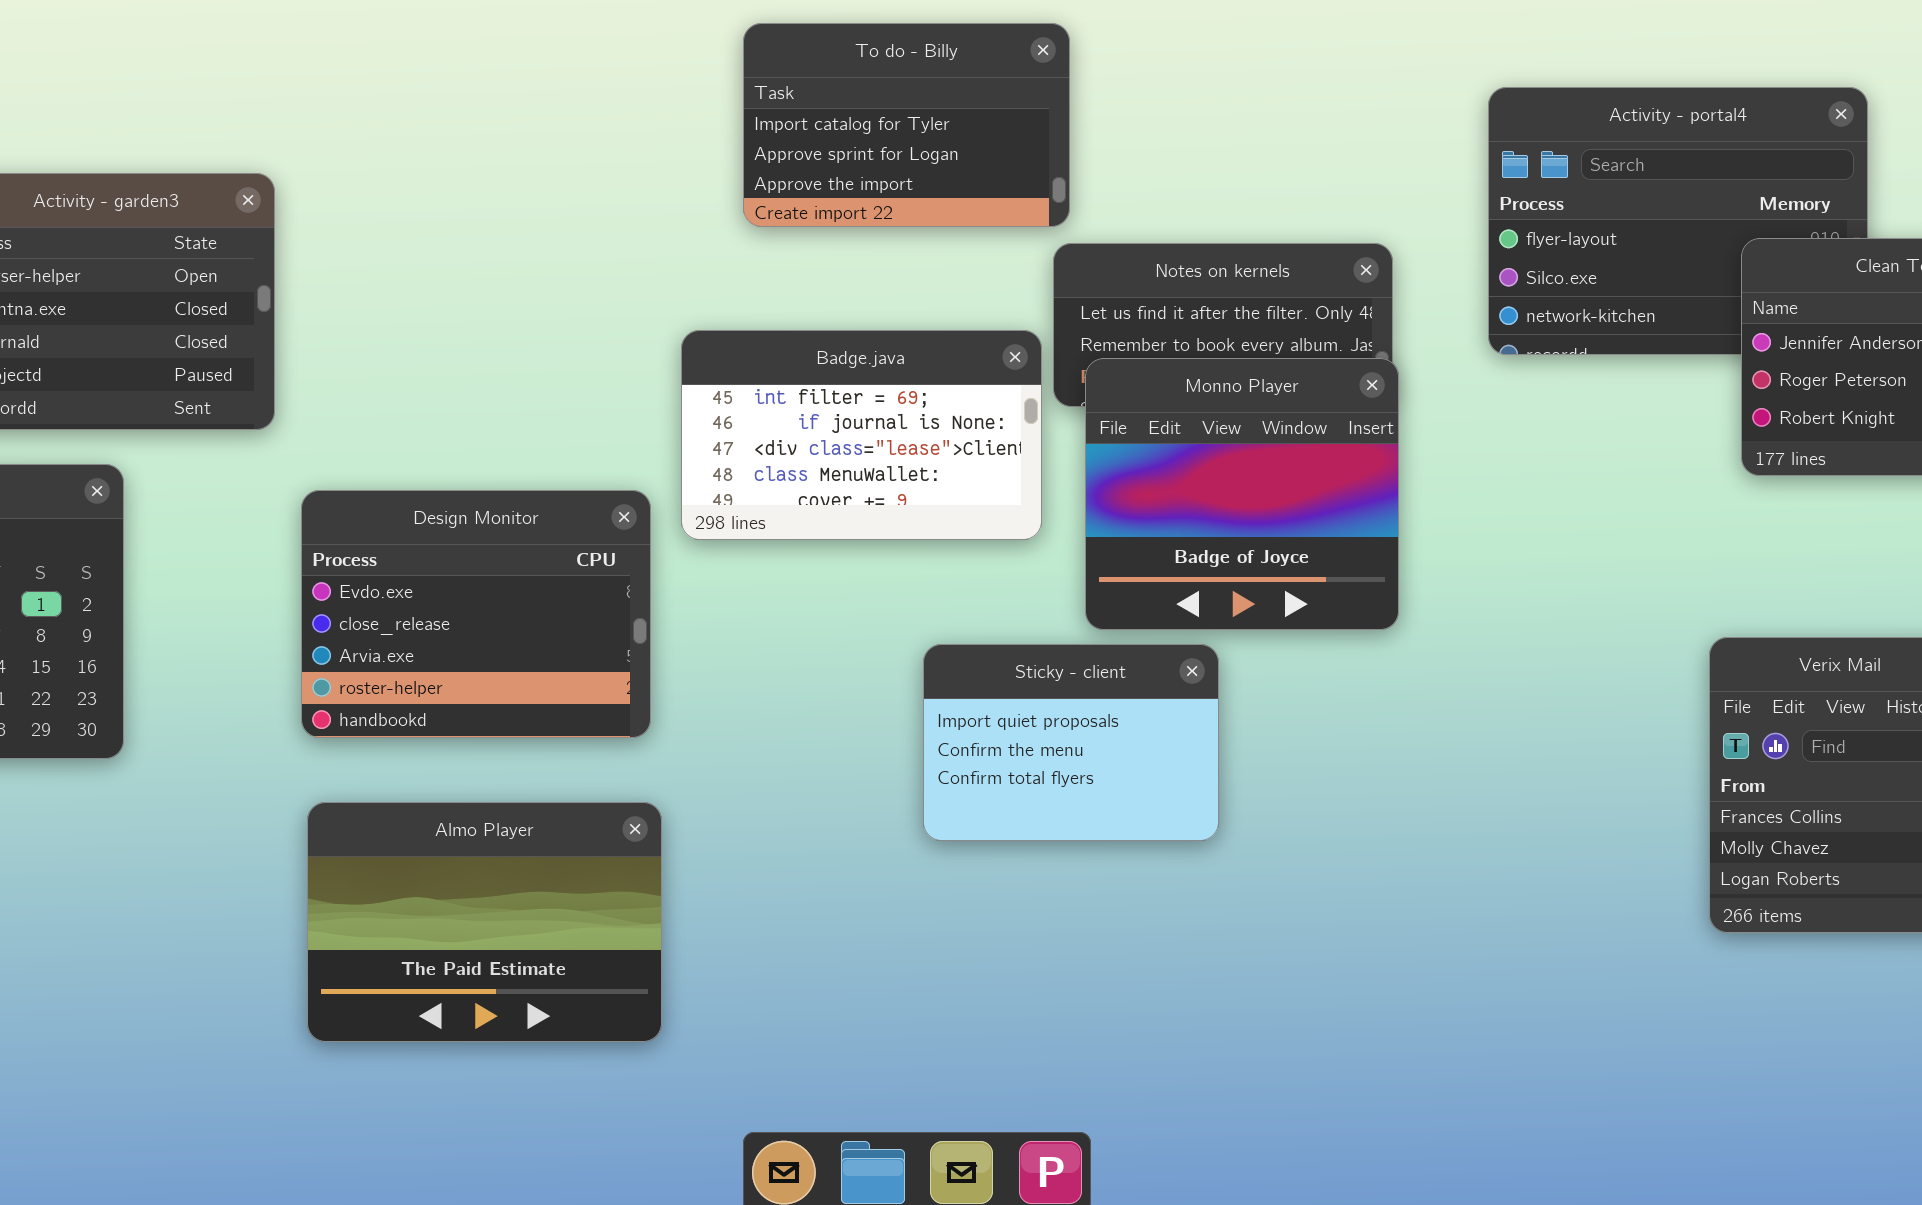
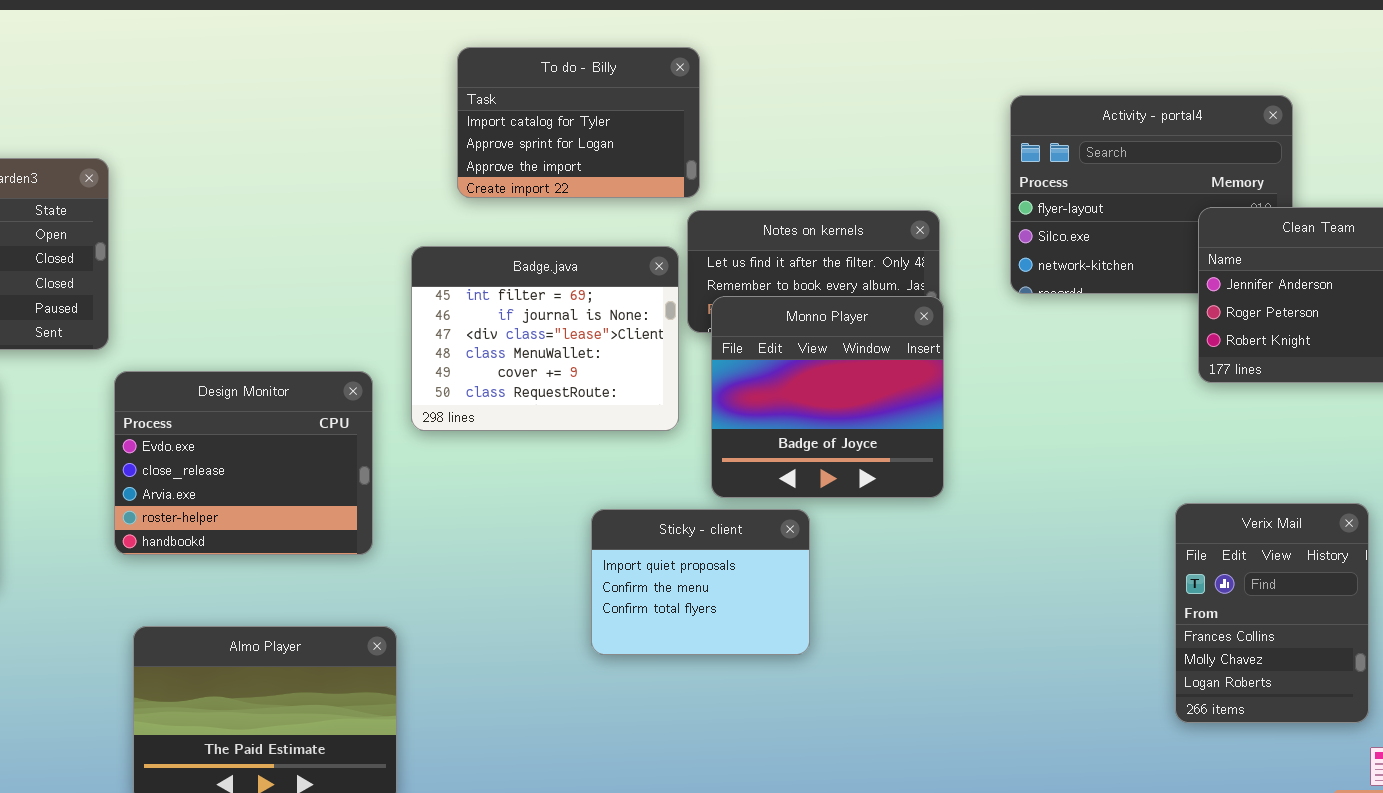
Badge.java: [681,330,1042,540] -> [411,246,679,431], resized
Design Monitor: [301,490,651,738] -> [114,371,373,555], moved

